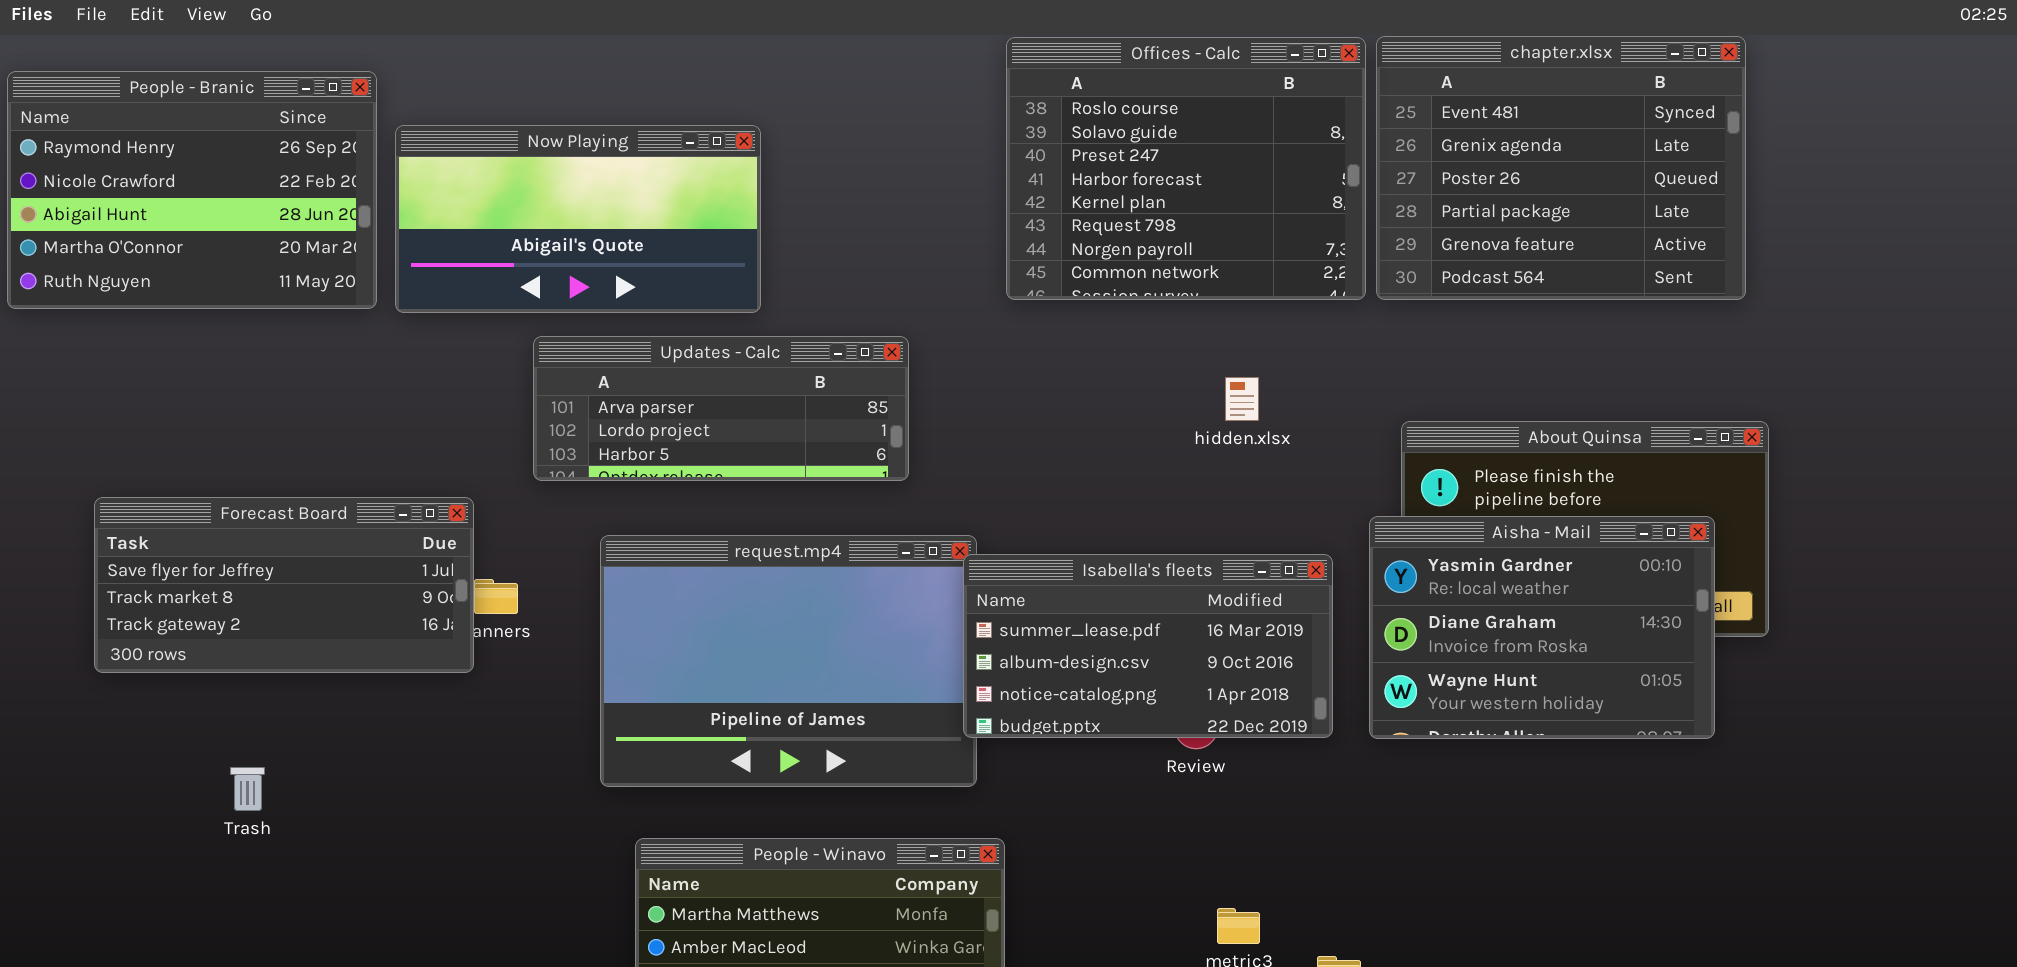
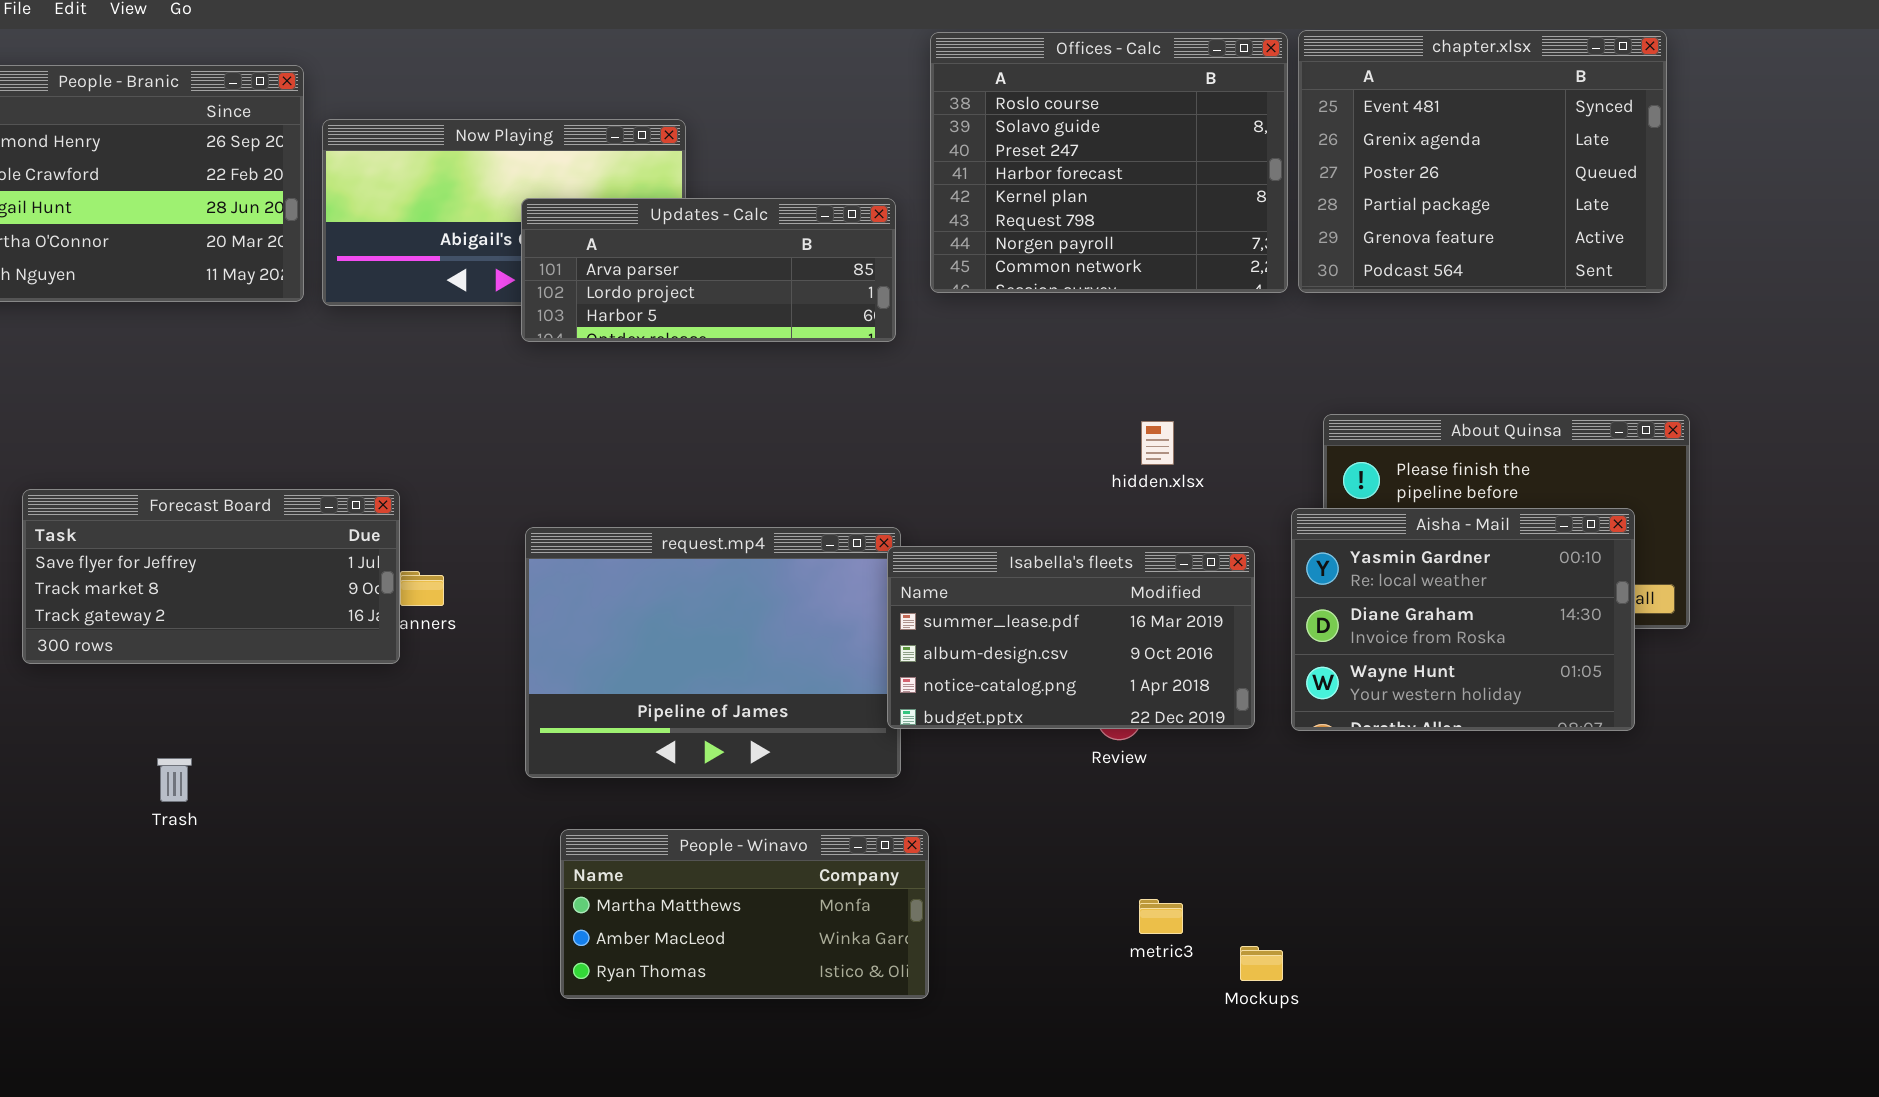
Updates - Calc: [533,336,909,481] -> [521,198,896,342], moved
hidden.xlsx: [1225,377,1259,421] -> [1141,421,1174,465], moved

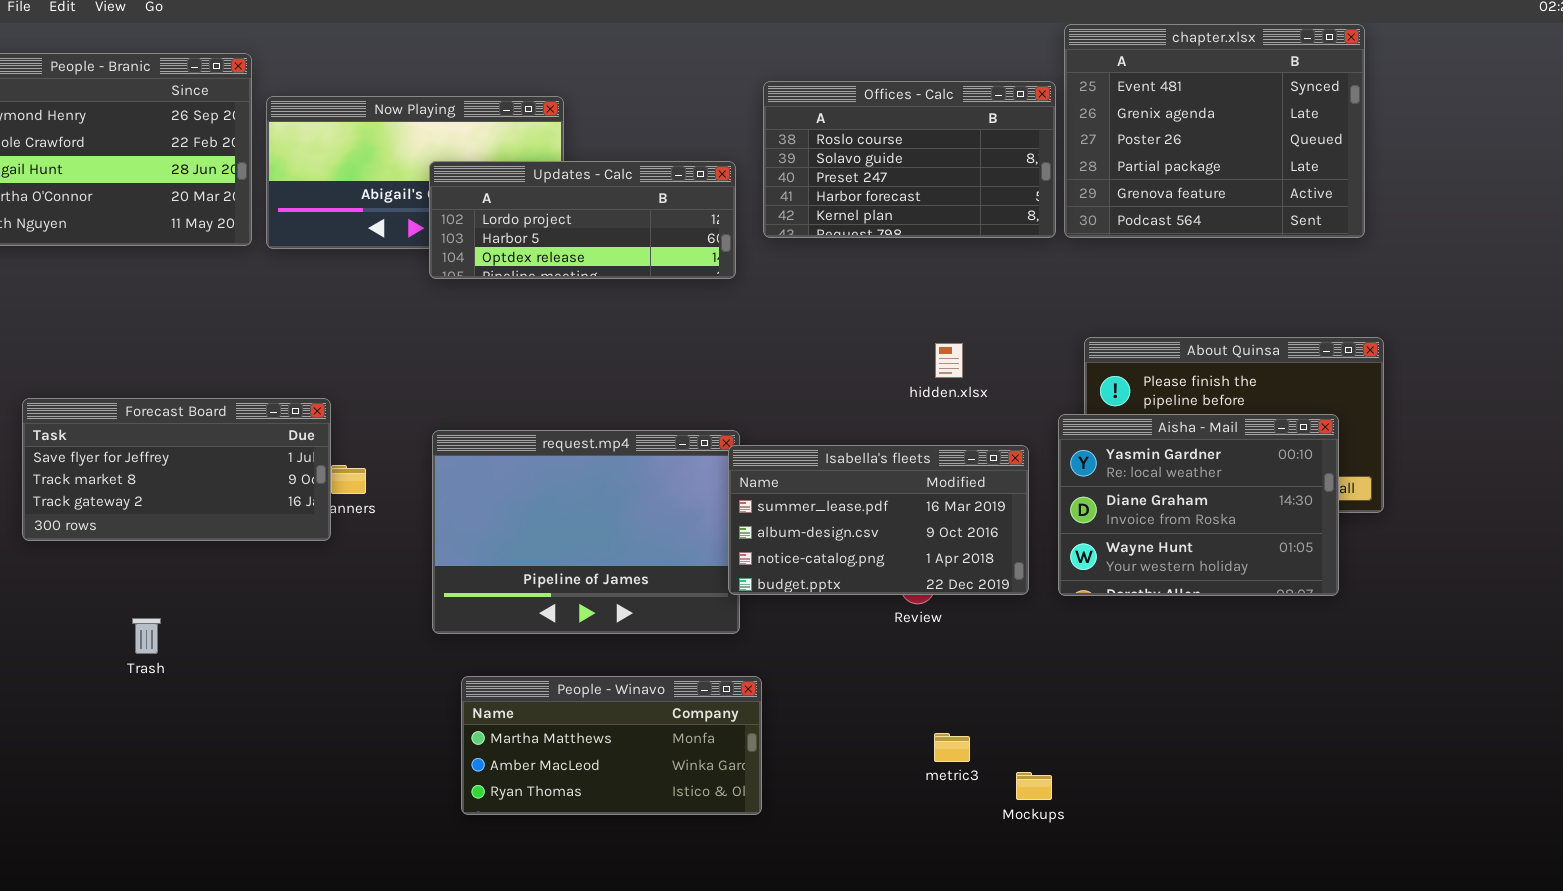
Offices - Calc: [930,32,1288,293] -> [763,81,1056,238], resized
Updates - Calc: [521,198,896,342] -> [429,161,736,279], scrolled down 1 row

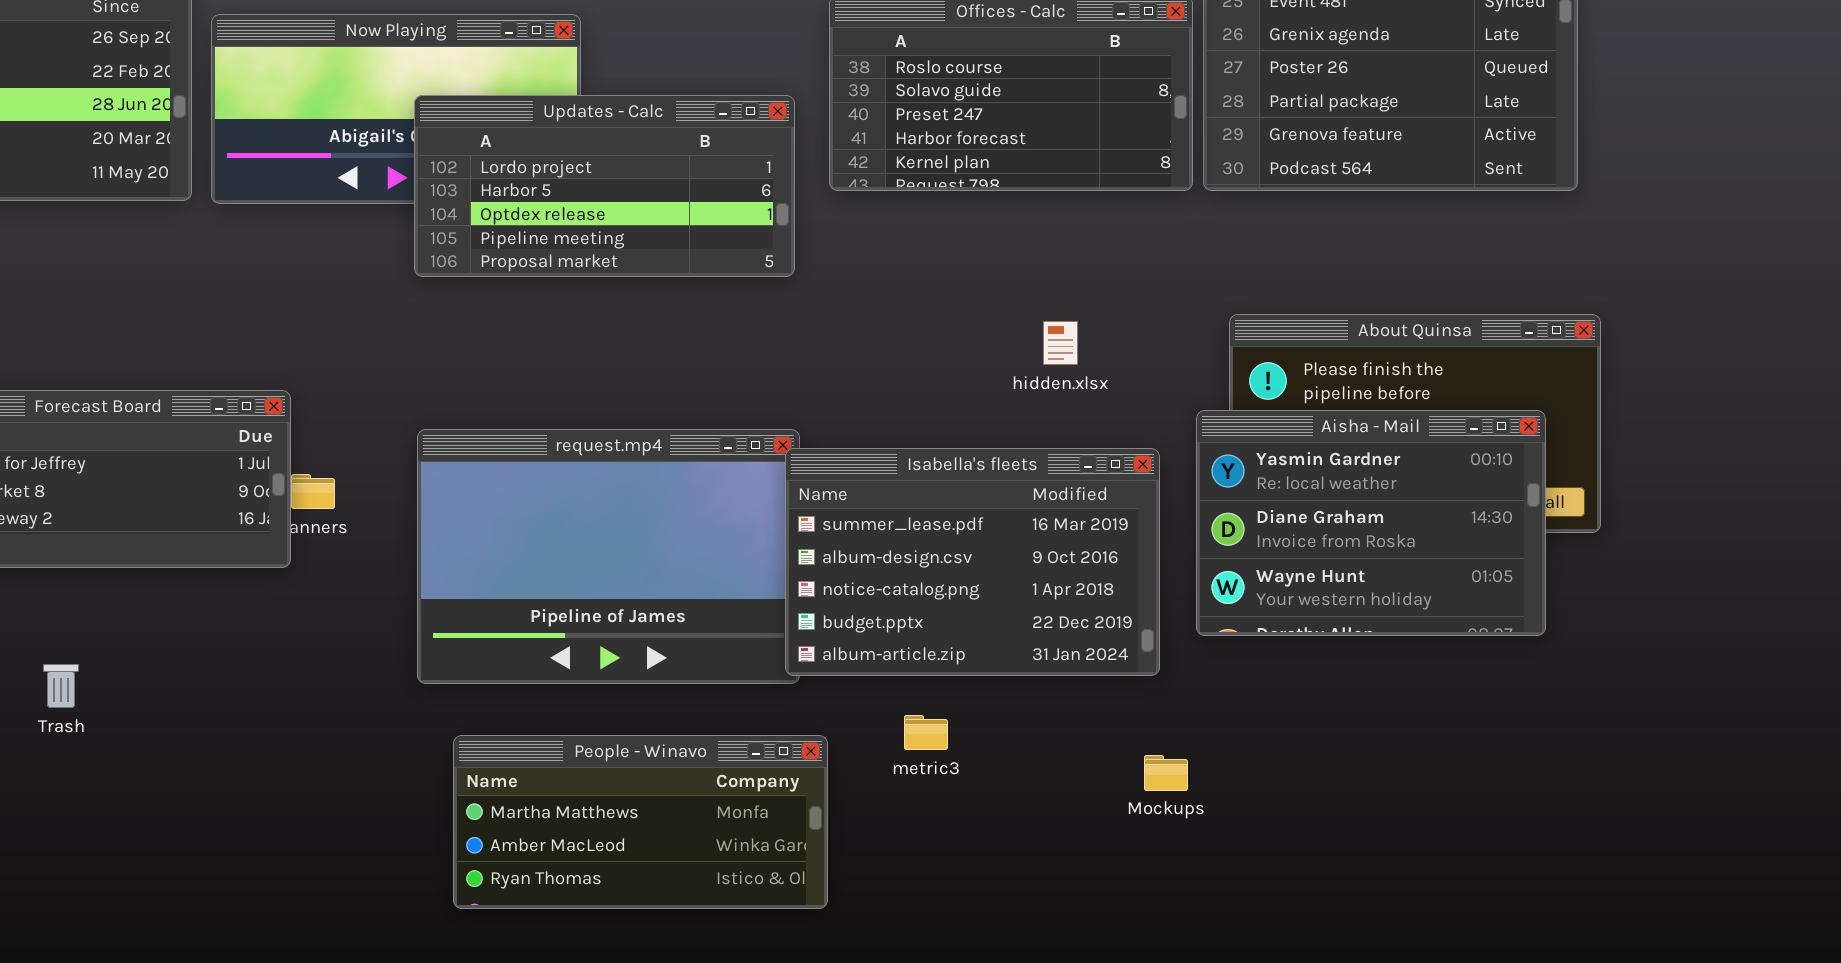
Updates - Calc: [429,161,736,279] -> [414,95,795,277], resized
Isabella's fleets: [728,445,1029,595] -> [785,448,1160,676], resized
metric3: [934,733,970,762] -> [904,715,948,750], moved
Mockups: [1016,772,1052,800] -> [1144,755,1188,791], moved

